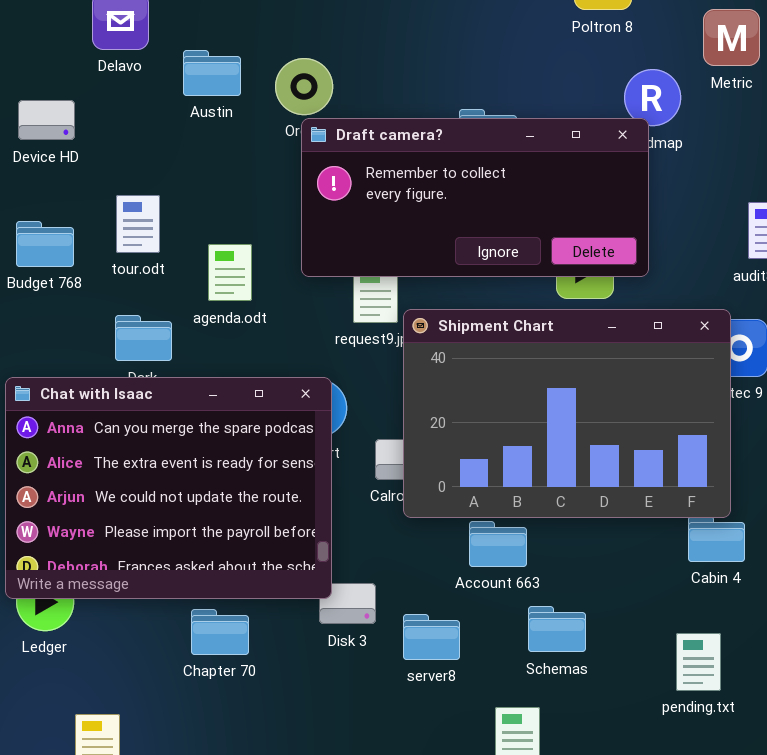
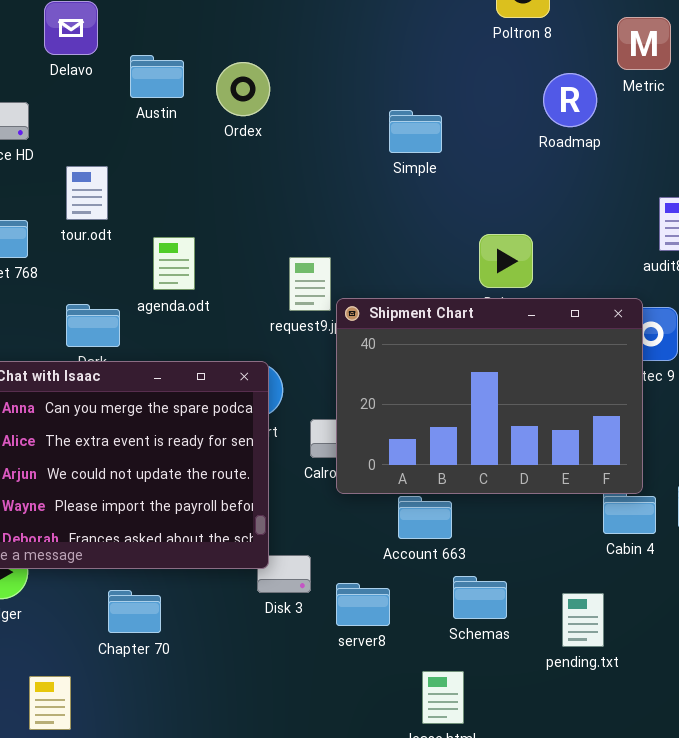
Draft camera?: [301,118,649,277] -> none, closed
tour.odt: [116,195,160,253] -> [66,166,108,220], moved
Chapter 70: [191,609,249,655] -> [108,590,161,633], moved
pending.txt: [676,633,721,691] -> [562,593,604,647], moved

